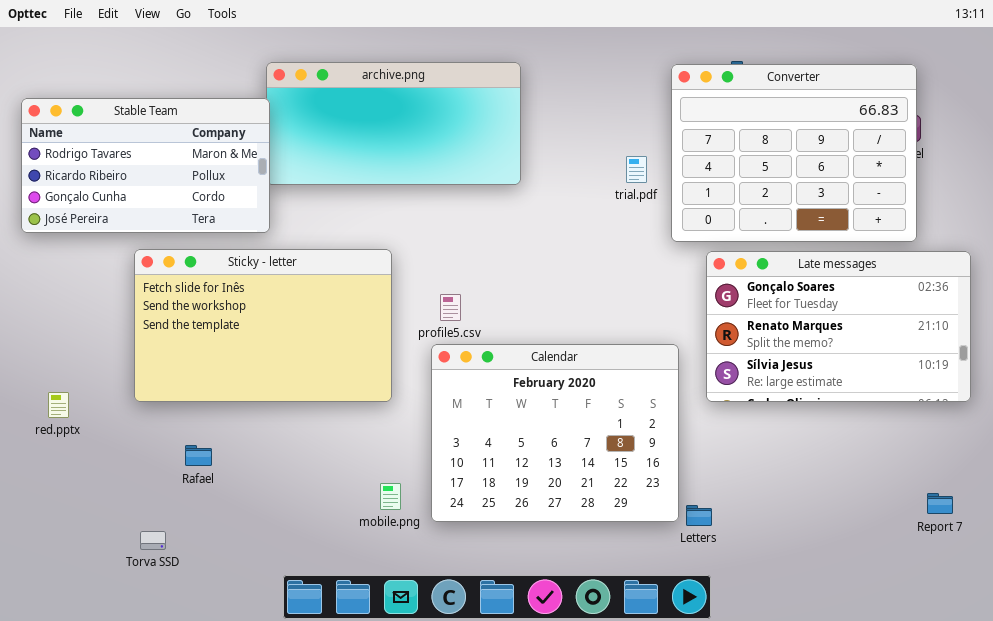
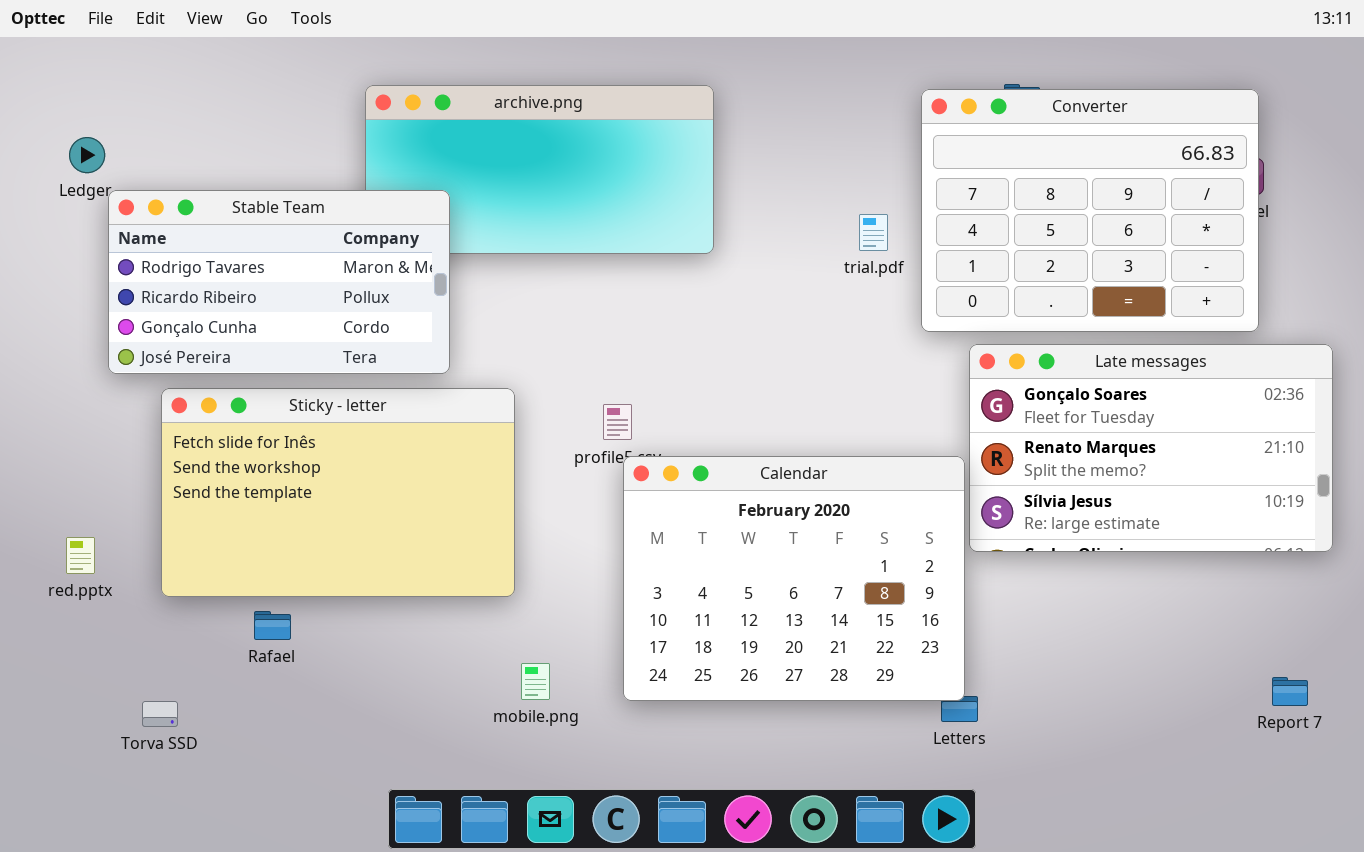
Stable Team: [21,98,270,233] -> [108,190,450,374], moved
Sticky - letter: [134,249,392,402] -> [161,388,515,597], moved
Calendar: [431,344,679,522] -> [623,456,965,701], moved
Torva SSD: [140,531,166,550] -> [142,701,178,727], moved

